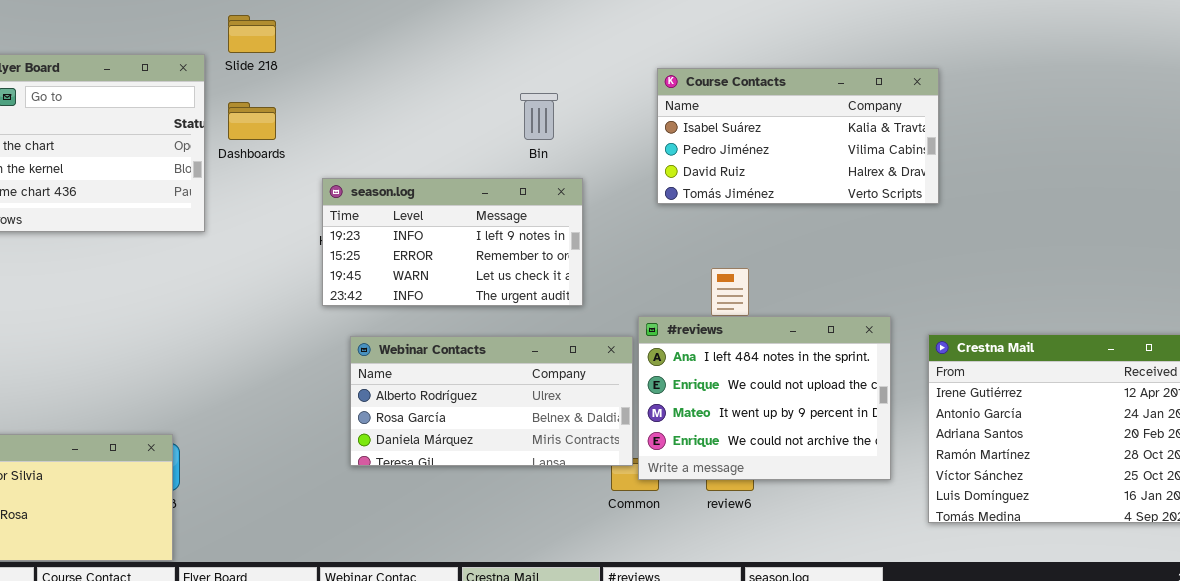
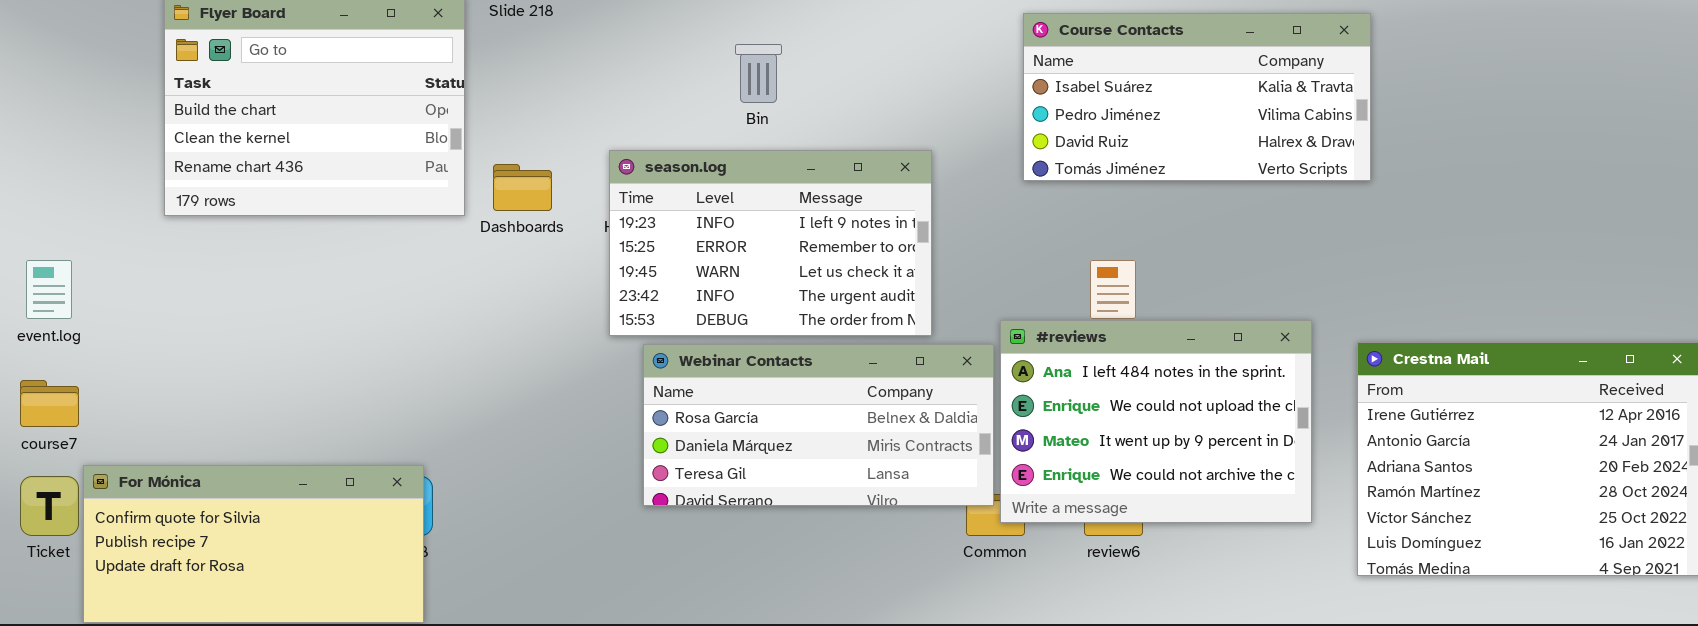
Bin: [520,93,558,140] -> [735,44,782,103], moved
Dashboards: [228,102,276,140] -> [493,164,552,211], moved
season.log: [322,178,583,306] -> [609,150,932,336], resized
Webinar Contacts: [350,336,633,466] -> [643,344,994,506], scrolled down 1 row

